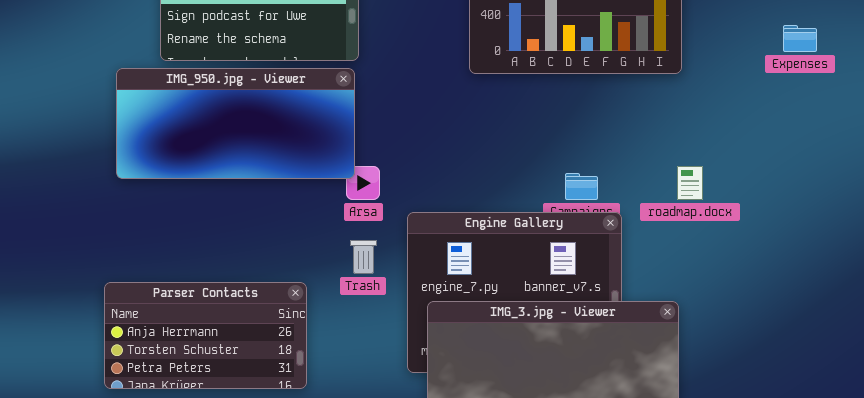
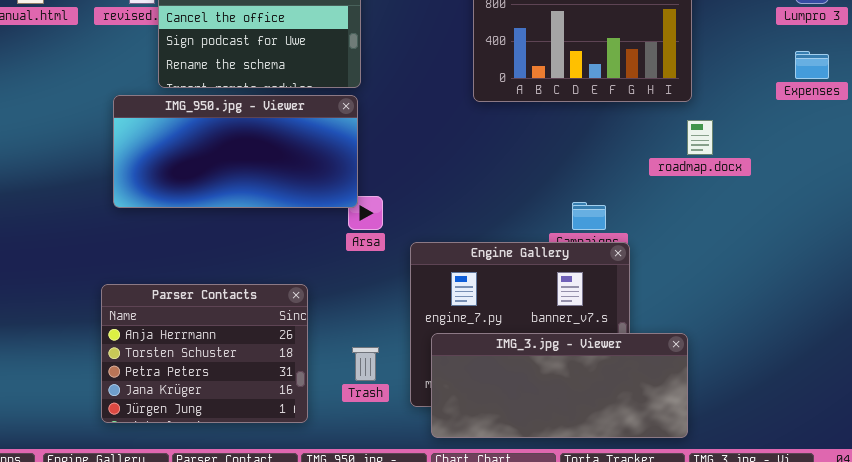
roadmap.docx: [677,166,703,200] -> [687,120,713,155], moved
Trash: [350,240,377,274] -> [352,347,379,381], moved
Parser Contacts: [104,282,307,389] -> [101,284,308,423], resized

